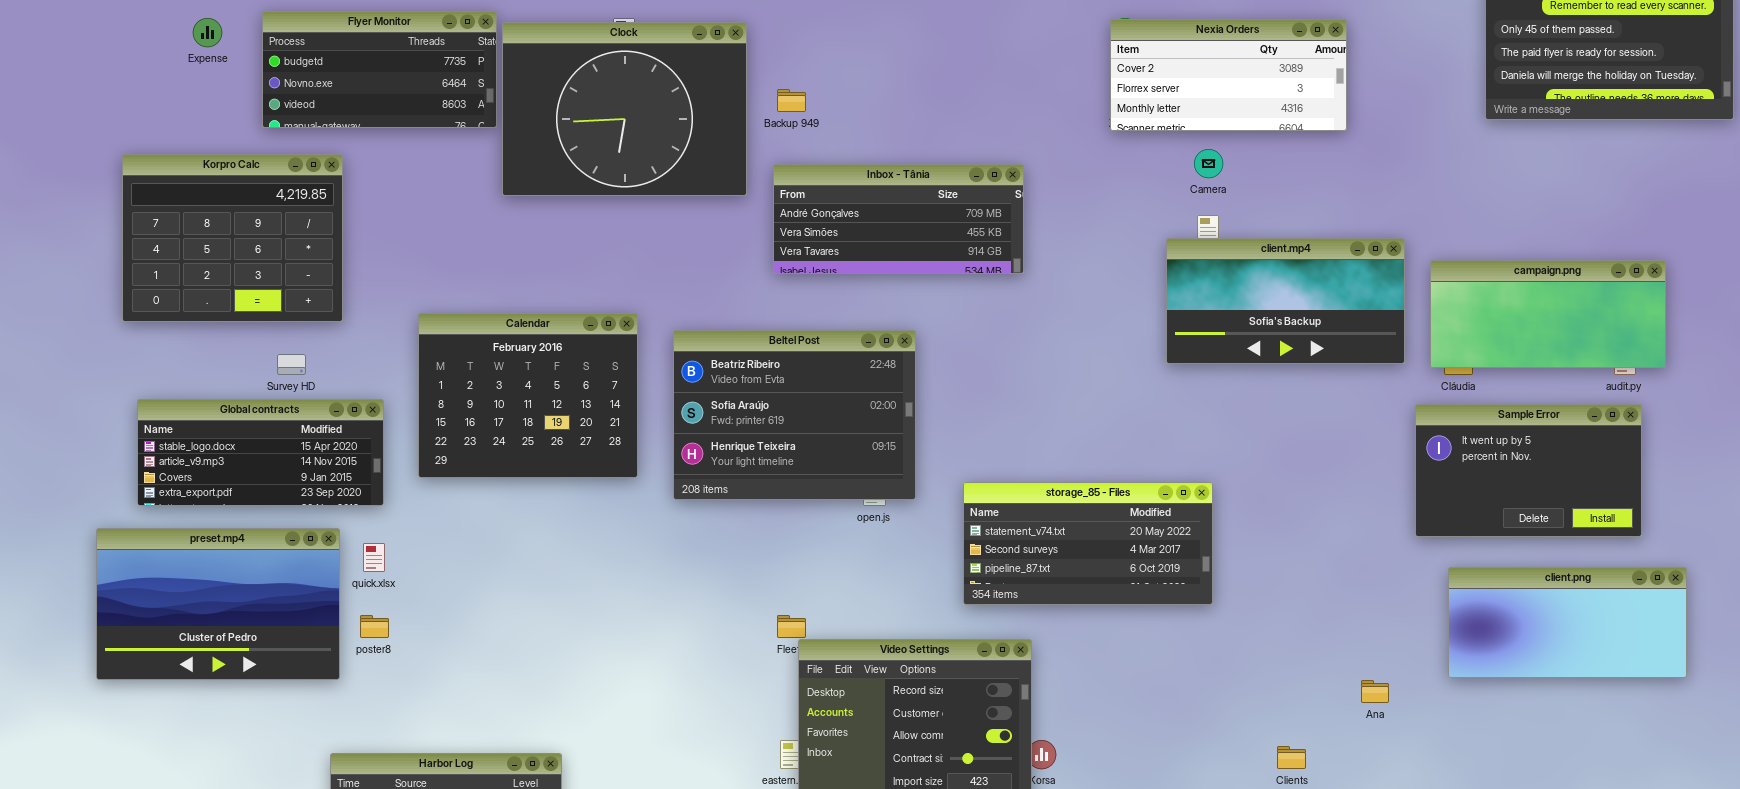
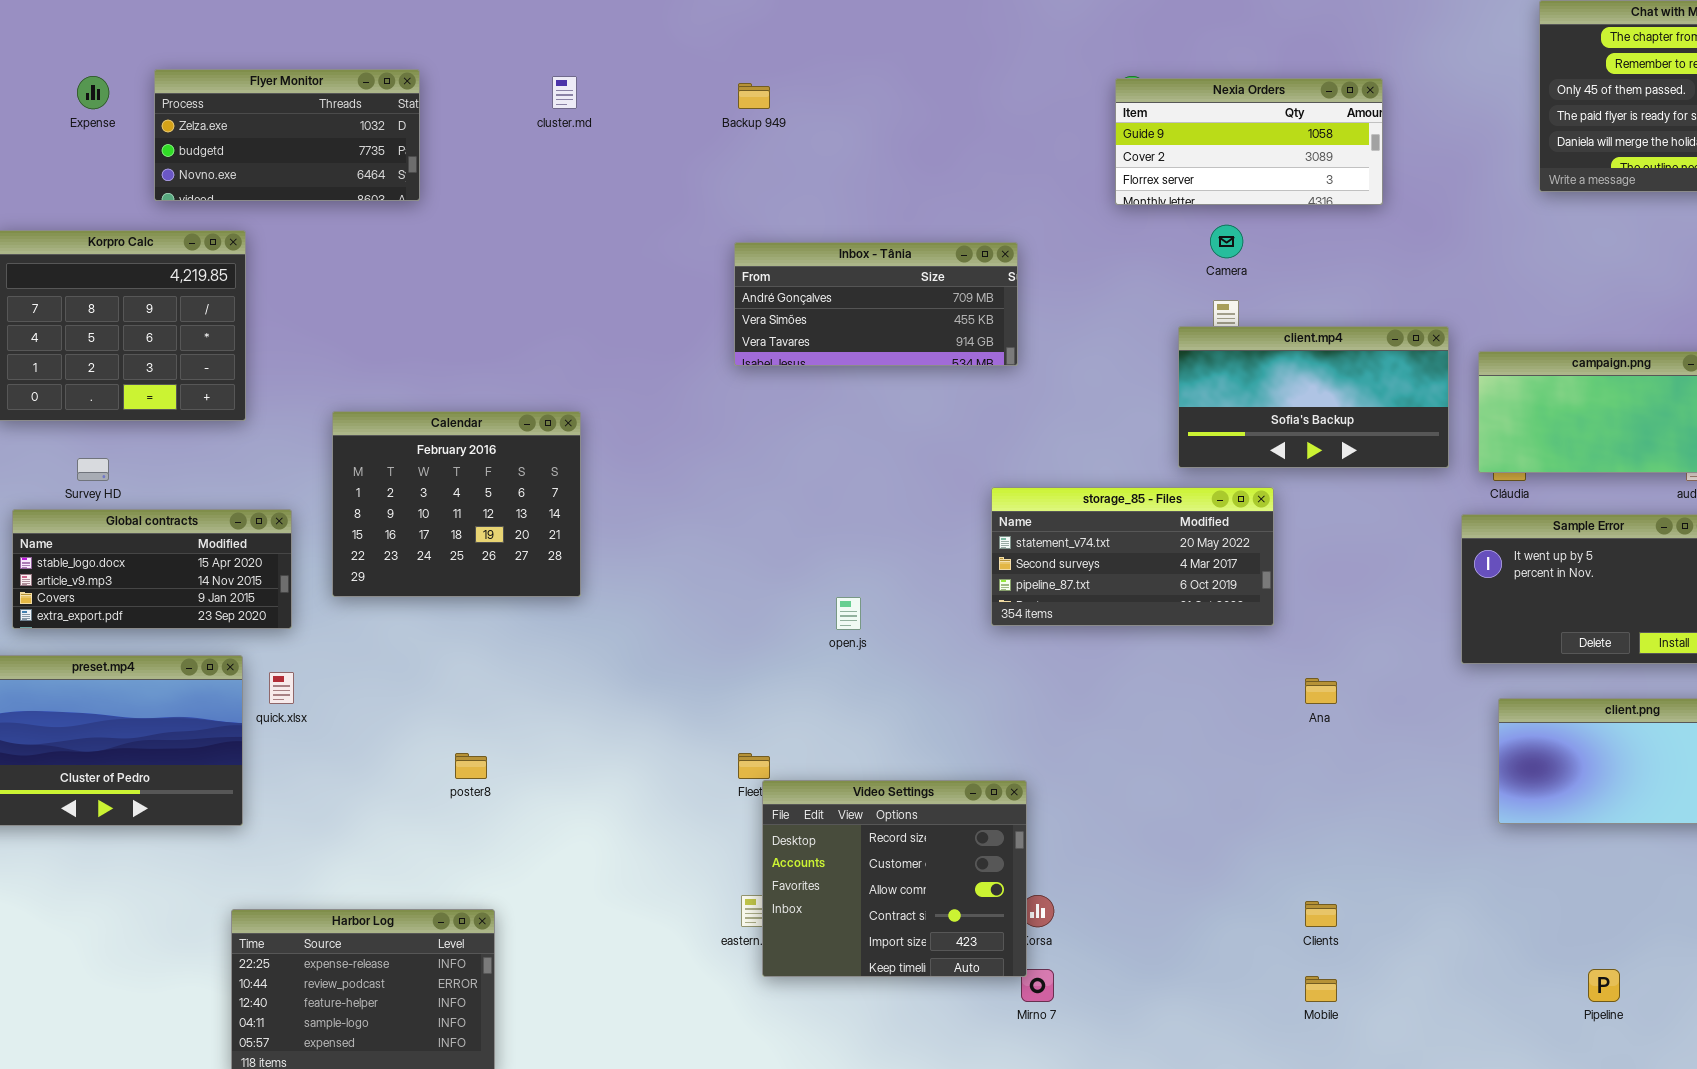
Flyer Monitor: [262,11,497,128] -> [154,69,420,201], scrolled up 1 row
Nexia Orders: [1110,19,1347,131] -> [1115,78,1383,205], scrolled up 1 row
Clock: [502,22,747,196] -> none, closed
Backup 949: [777,89,806,112] -> [738,83,770,109], moved
Beltel Post: [673,330,916,500] -> none, closed
Survey HD: [277,354,306,375] -> [77,458,109,481], moved
storage_85 - Files: [963,482,1213,605] -> [991,487,1274,626], moved
poster8: [360,615,389,638] -> [455,753,487,779], moved
Ana: [1361,680,1389,703] -> [1305,678,1337,704], moved

